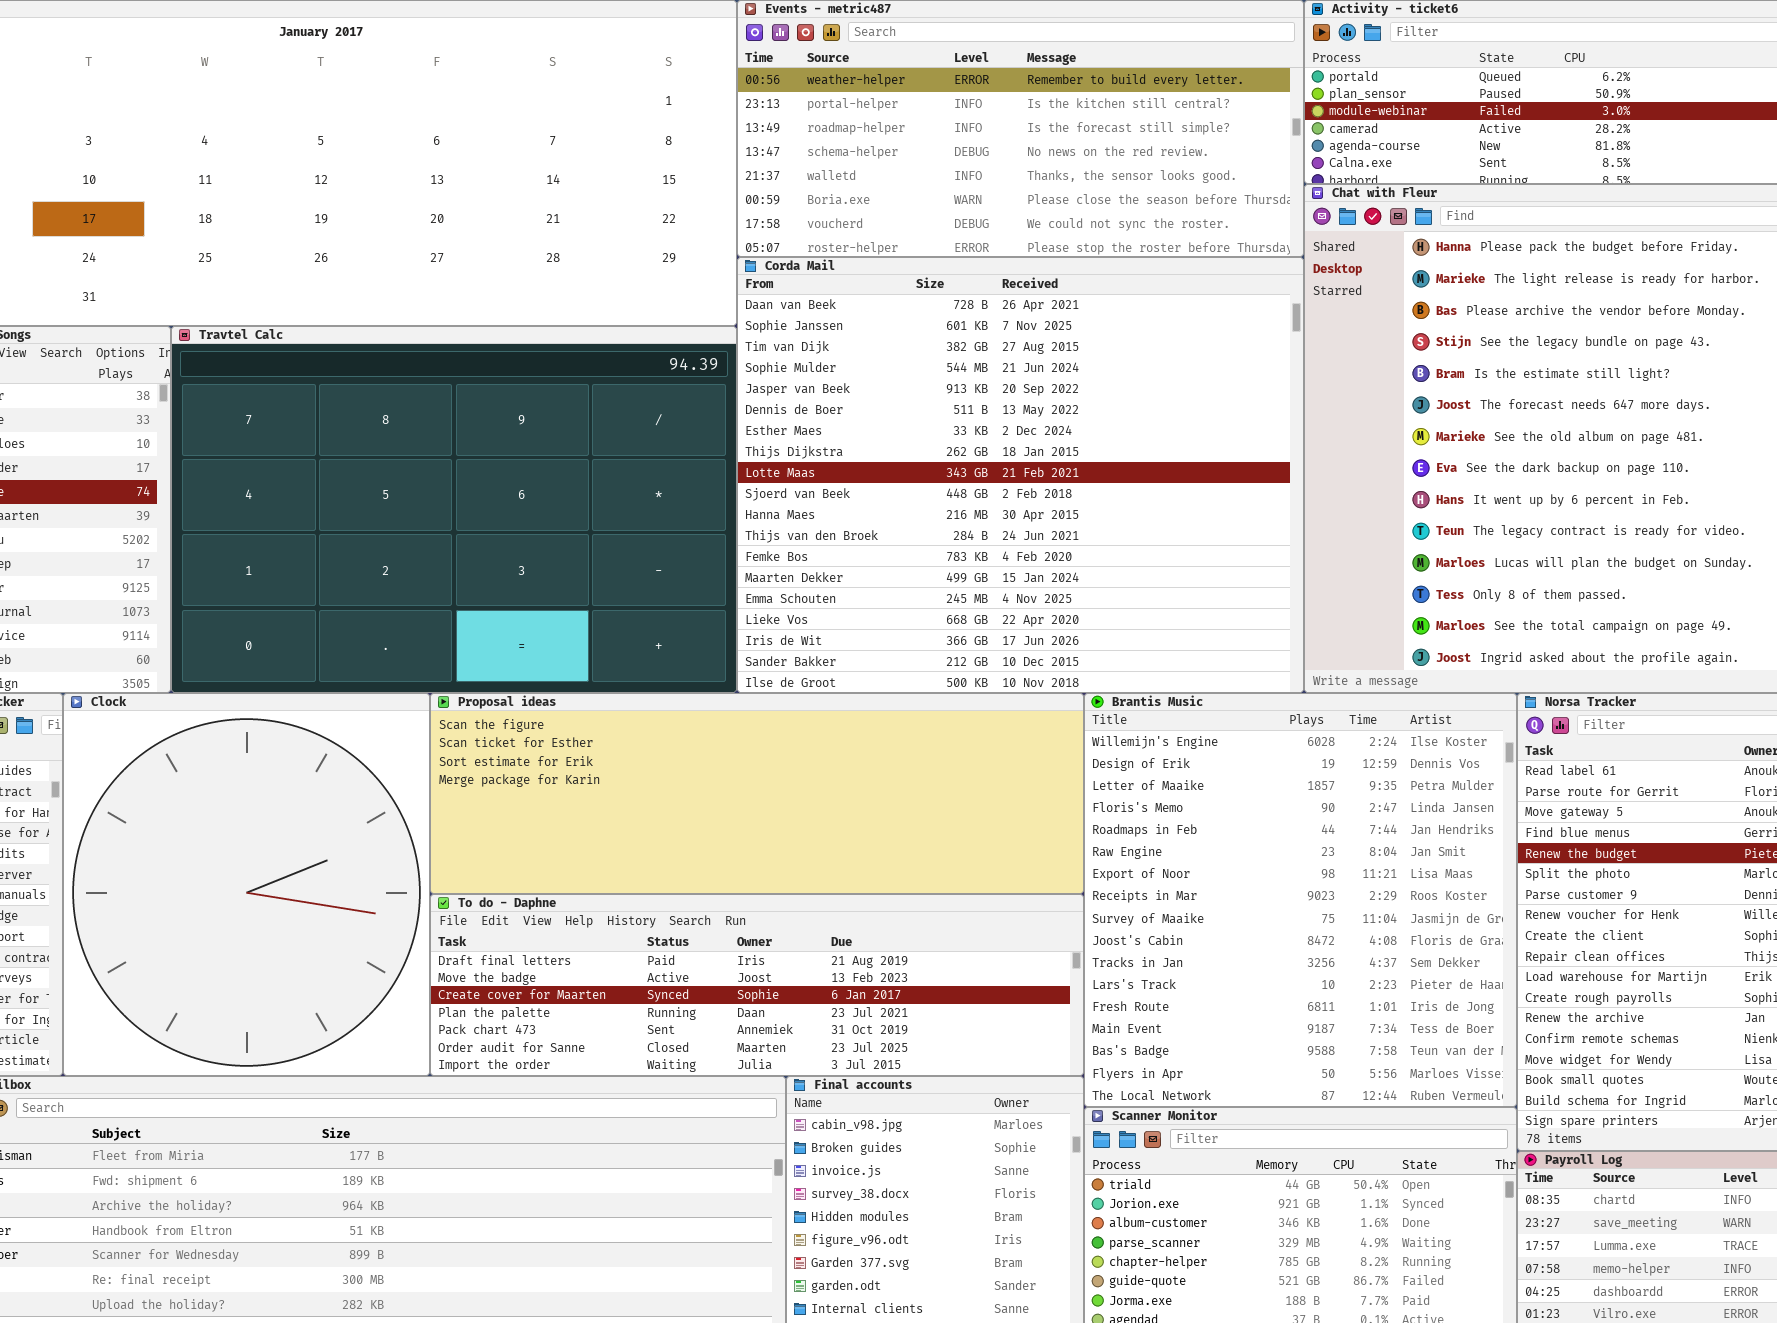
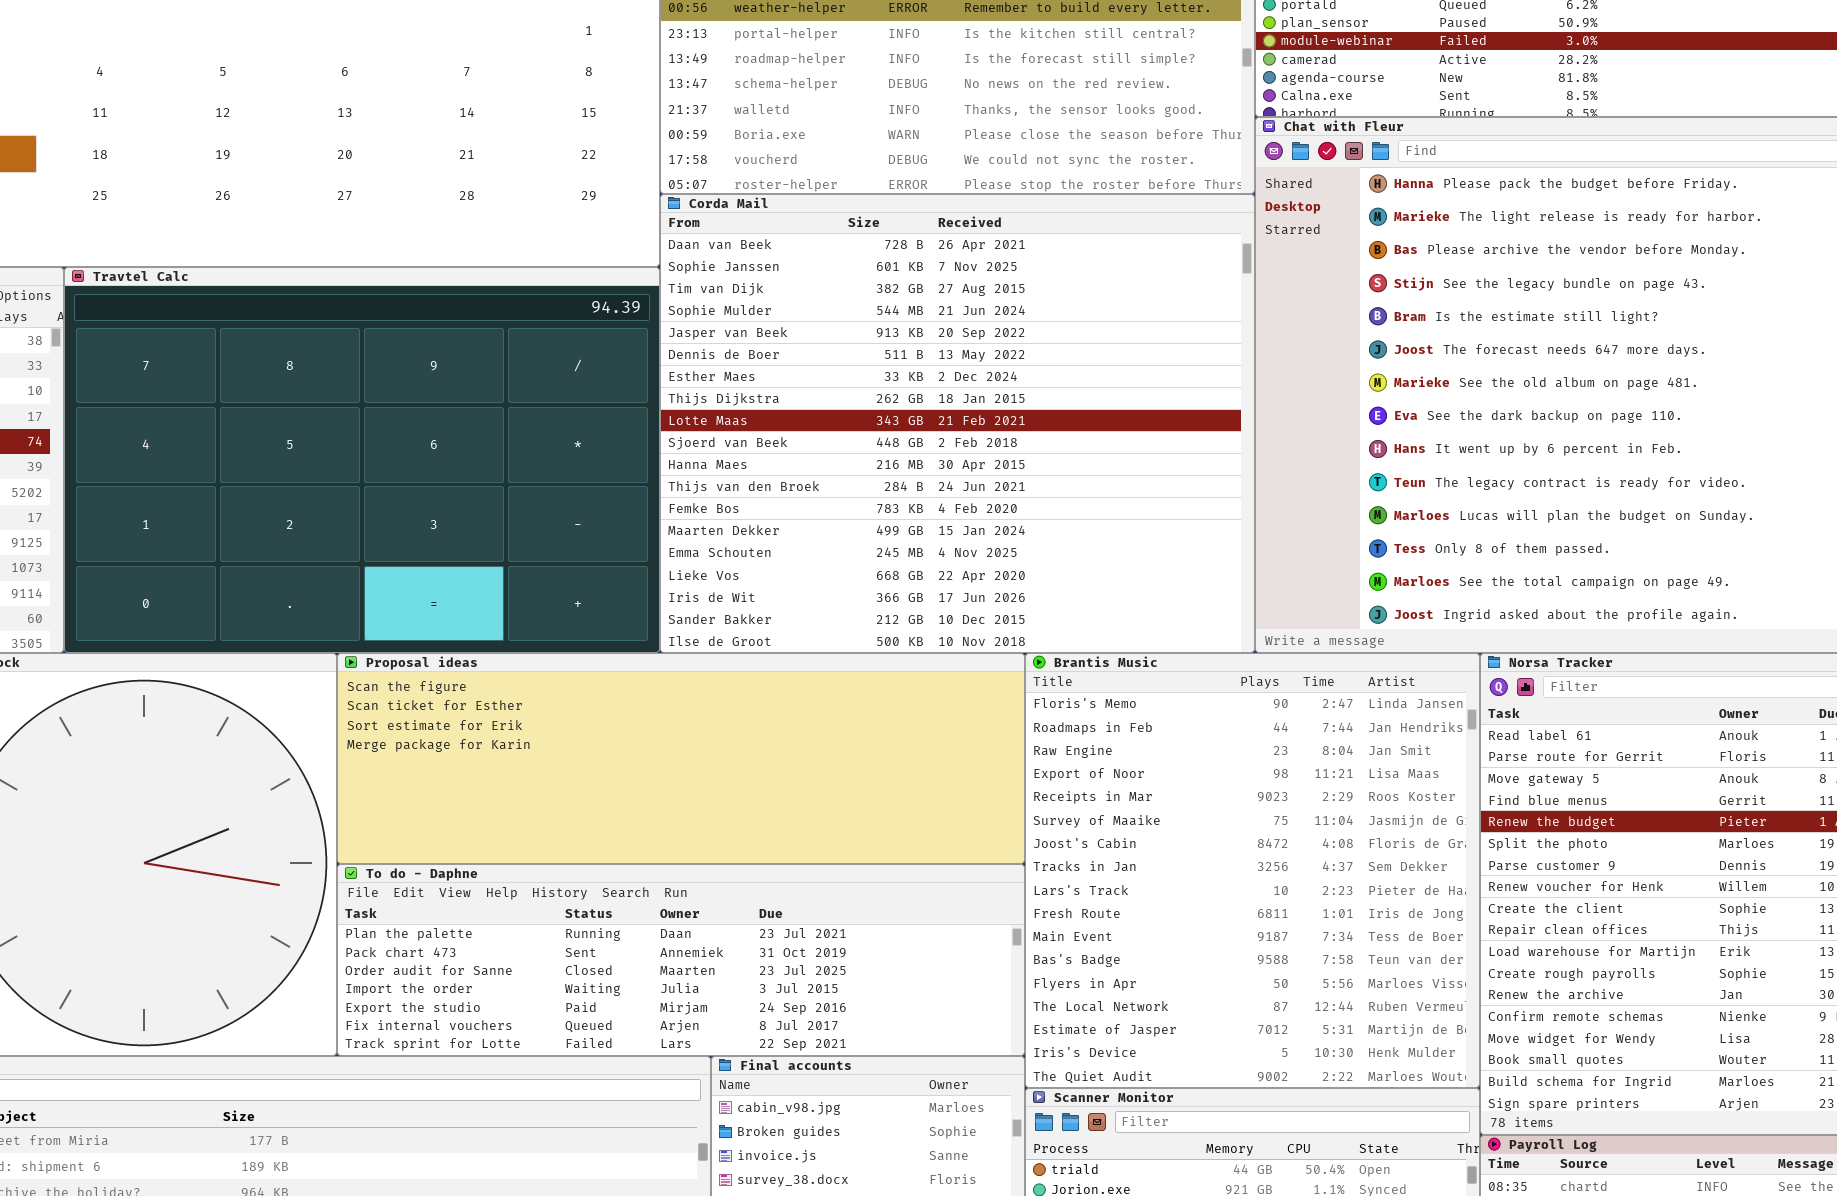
Brantis Music: [1084,693,1517,1107] -> [1025,653,1480,1088], scrolled down 3 rows
To do - Daphne: [430,894,1084,1076] -> [337,864,1025,1056], scrolled down 3 rows

